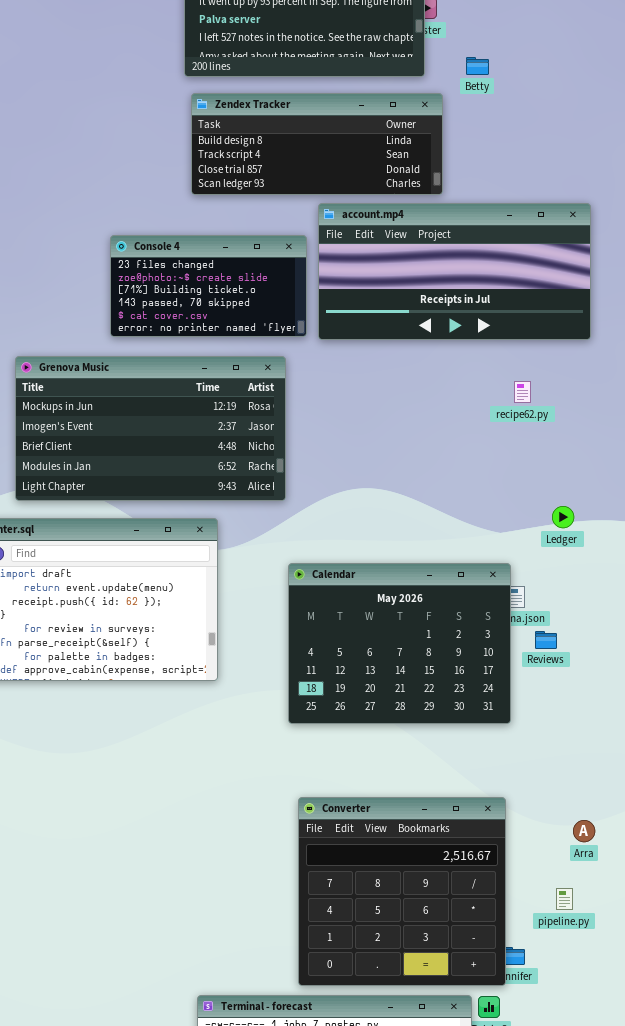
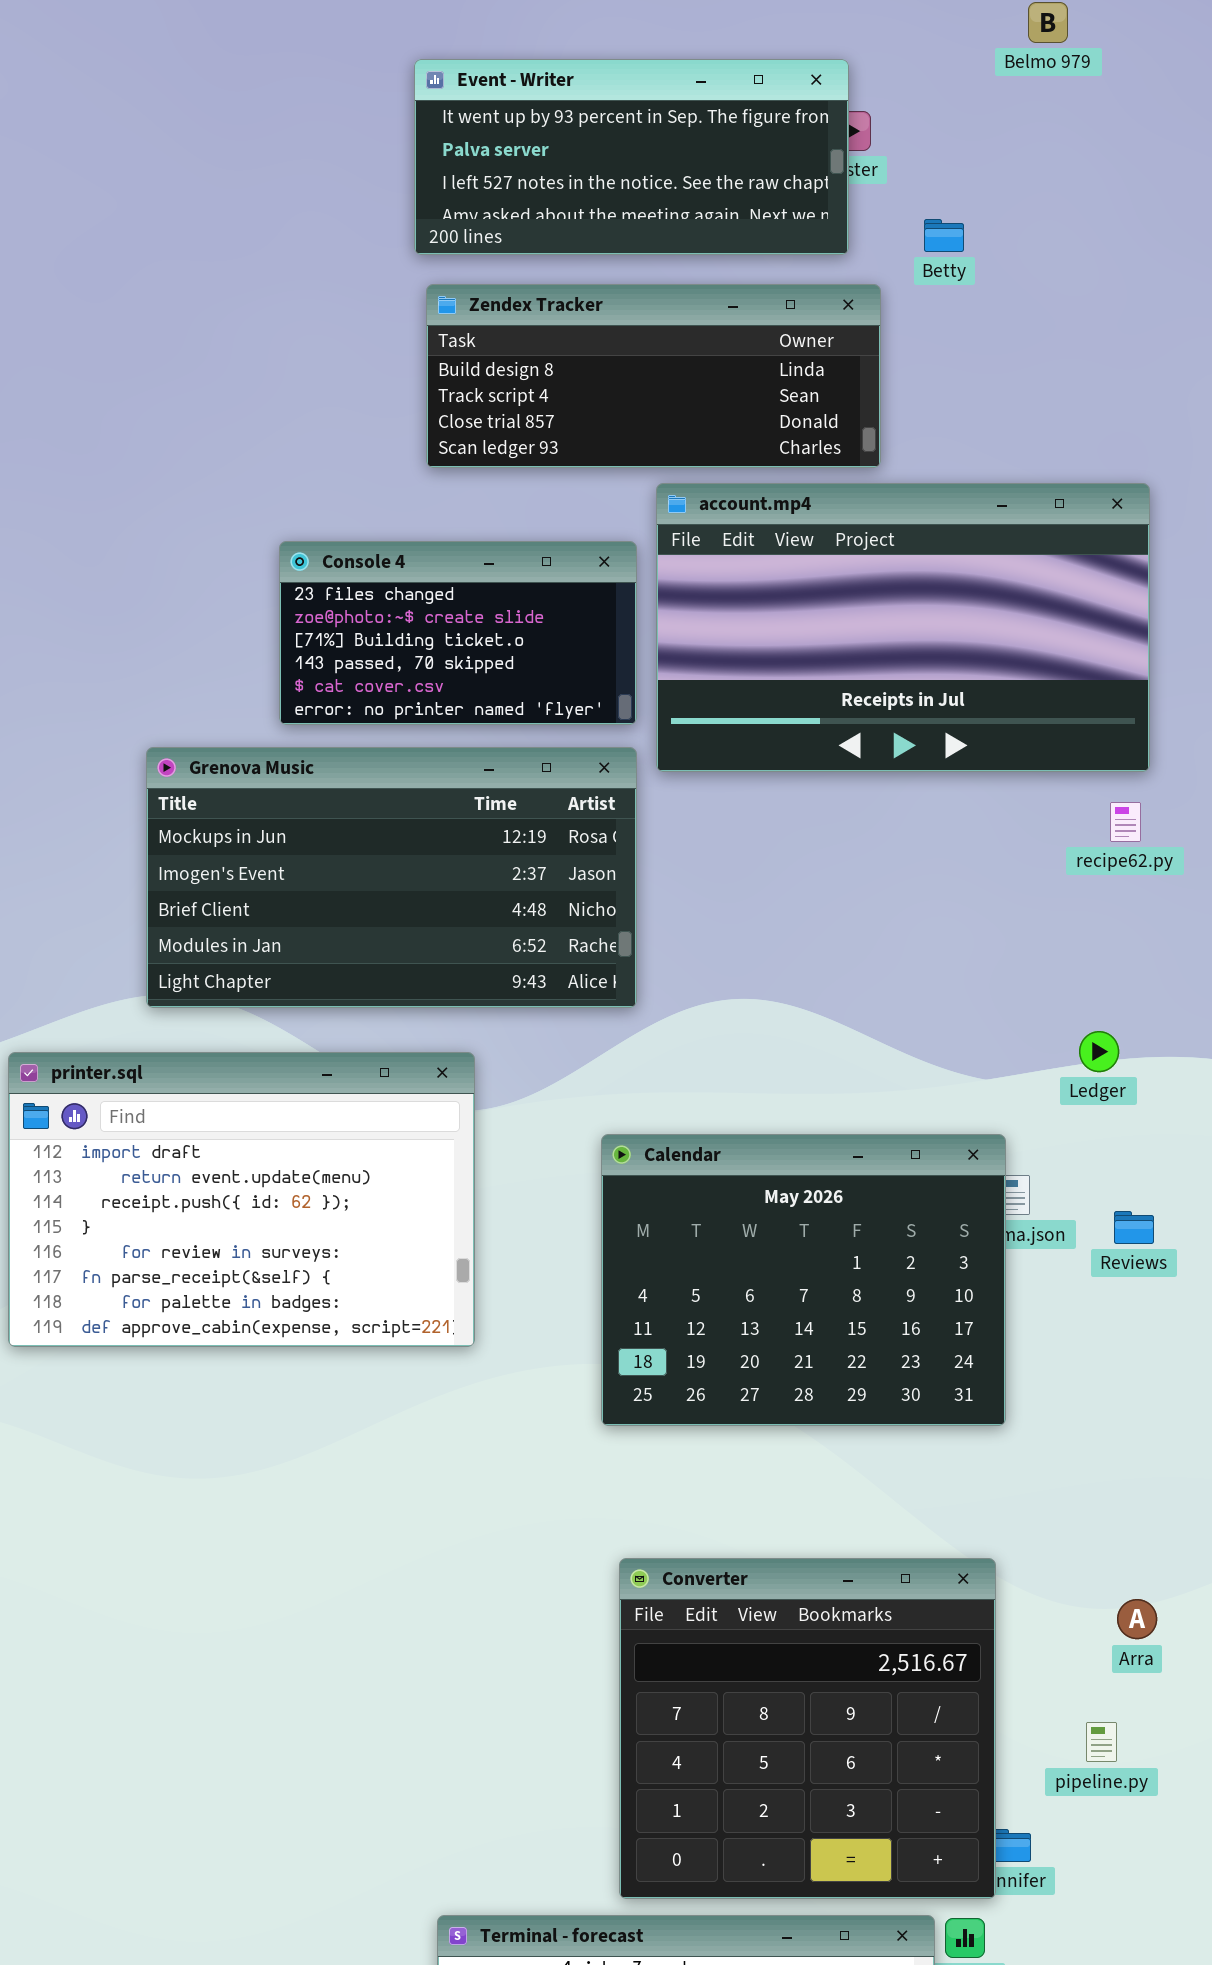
account.mp4: [318,203,591,340] -> [656,483,1150,772], resized
Grenova Music: [15,356,286,501] -> [146,747,637,1008], moved
recipe62.py: [514,381,531,403] -> [1110,802,1141,842], moved
Reviews: [535,631,557,649] -> [1114,1211,1154,1244], moved

